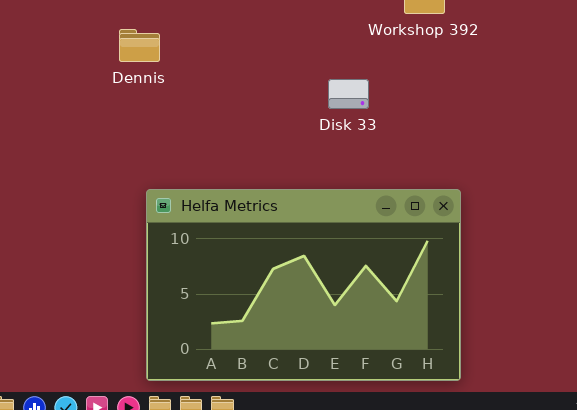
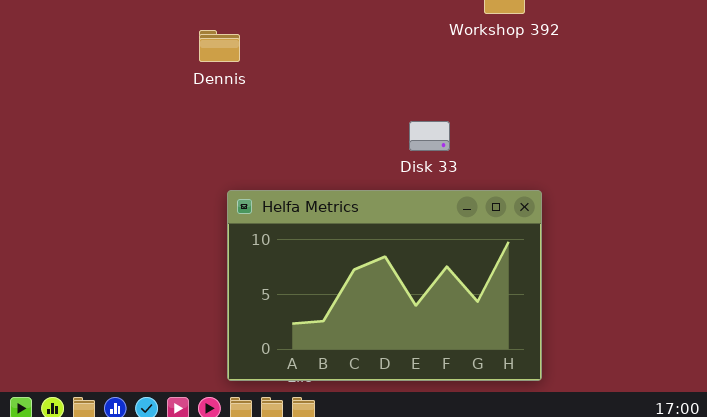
Disk 33: [328,79,369,109] -> [409,121,450,151], moved

